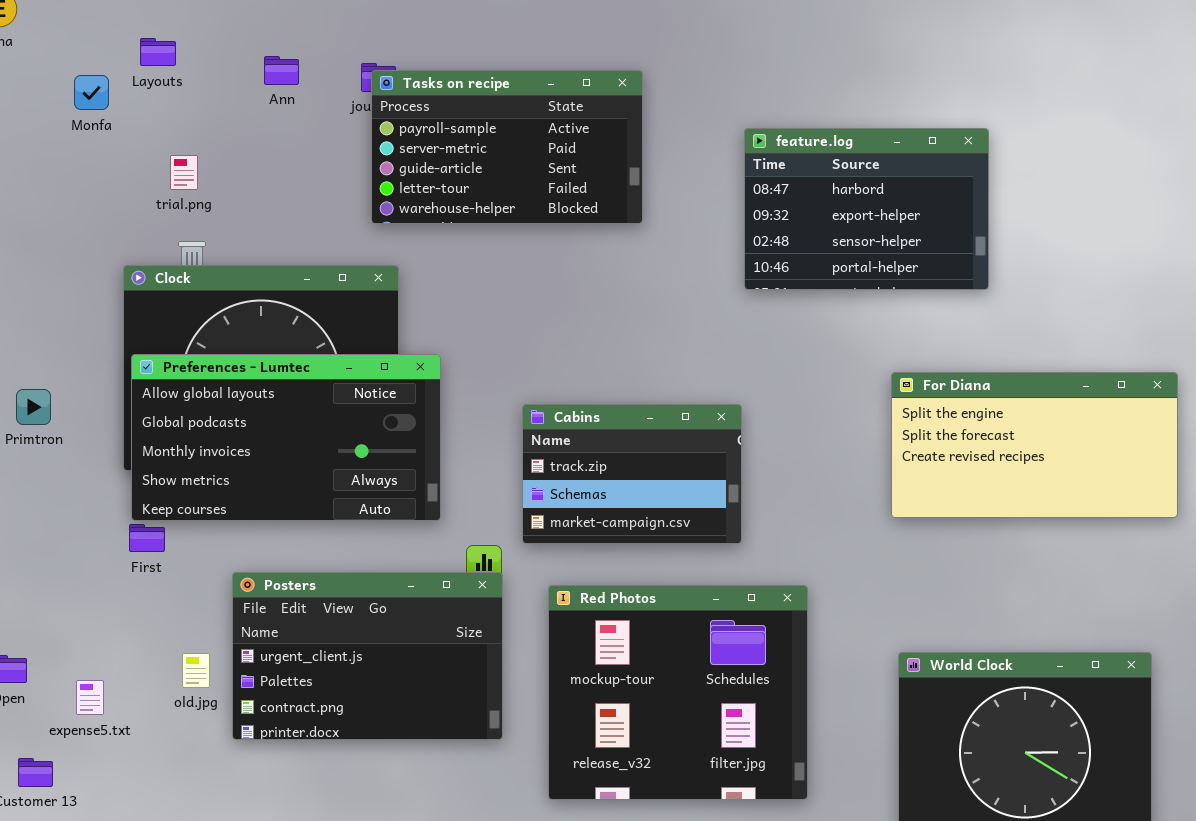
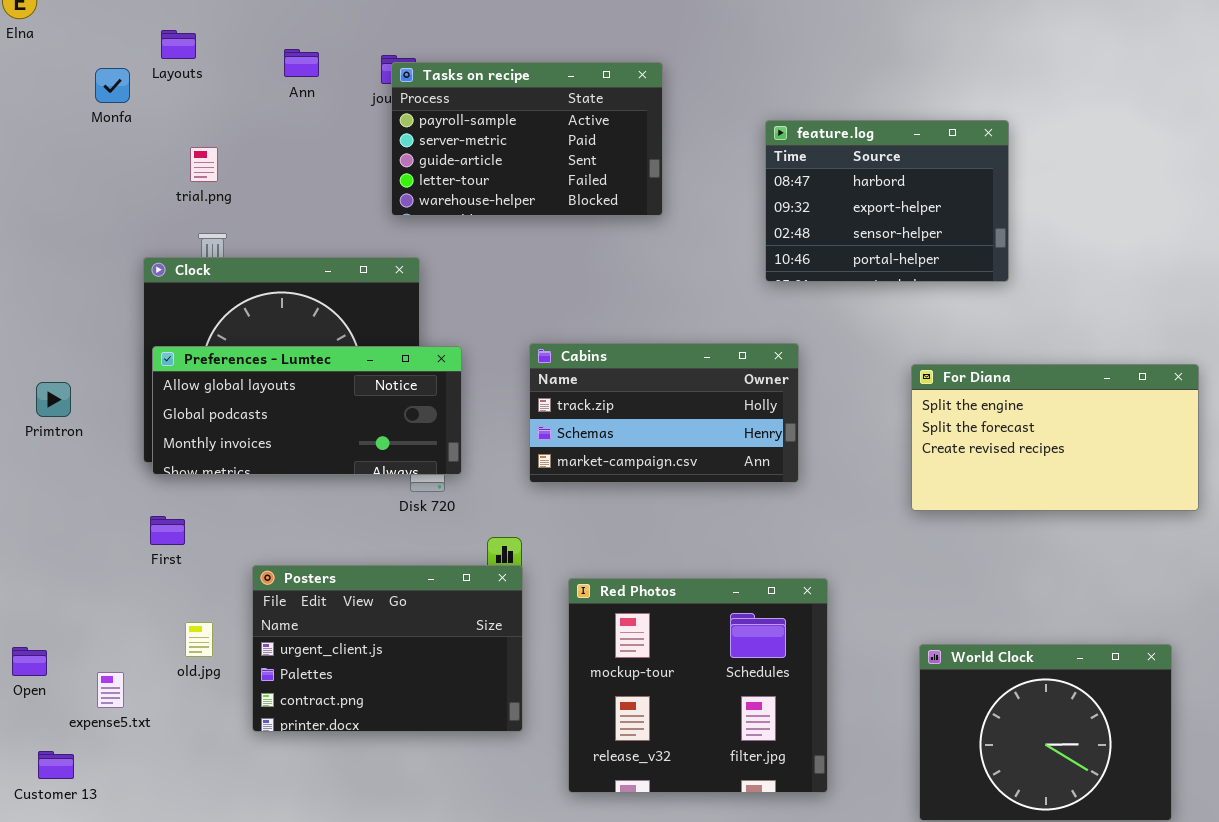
Preferences - Lumtec: [131,354,441,521] -> [152,346,462,475], resized
Cabins: [522,404,742,544] -> [529,343,799,483], moved, resized
old.jpg: [182,653,210,688] -> [185,622,213,657], moved

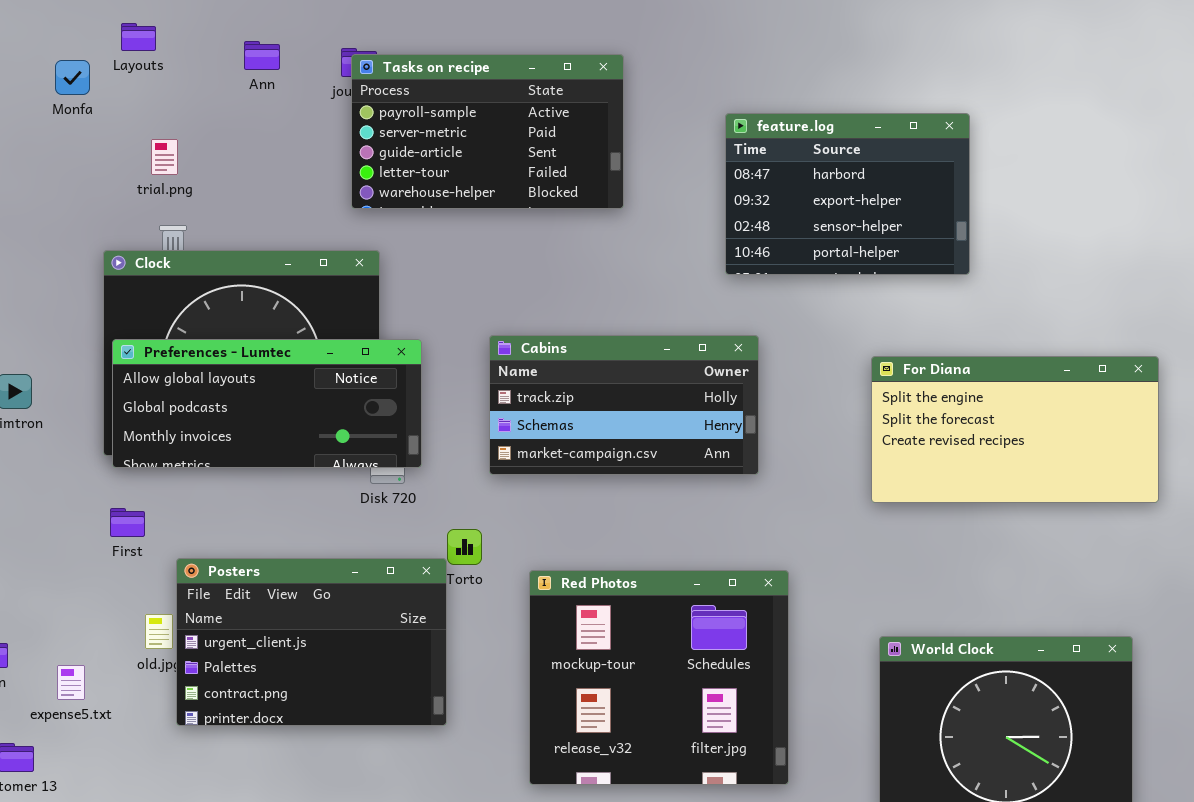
Posters: [252,565,523,732] -> [176,558,447,726], moved

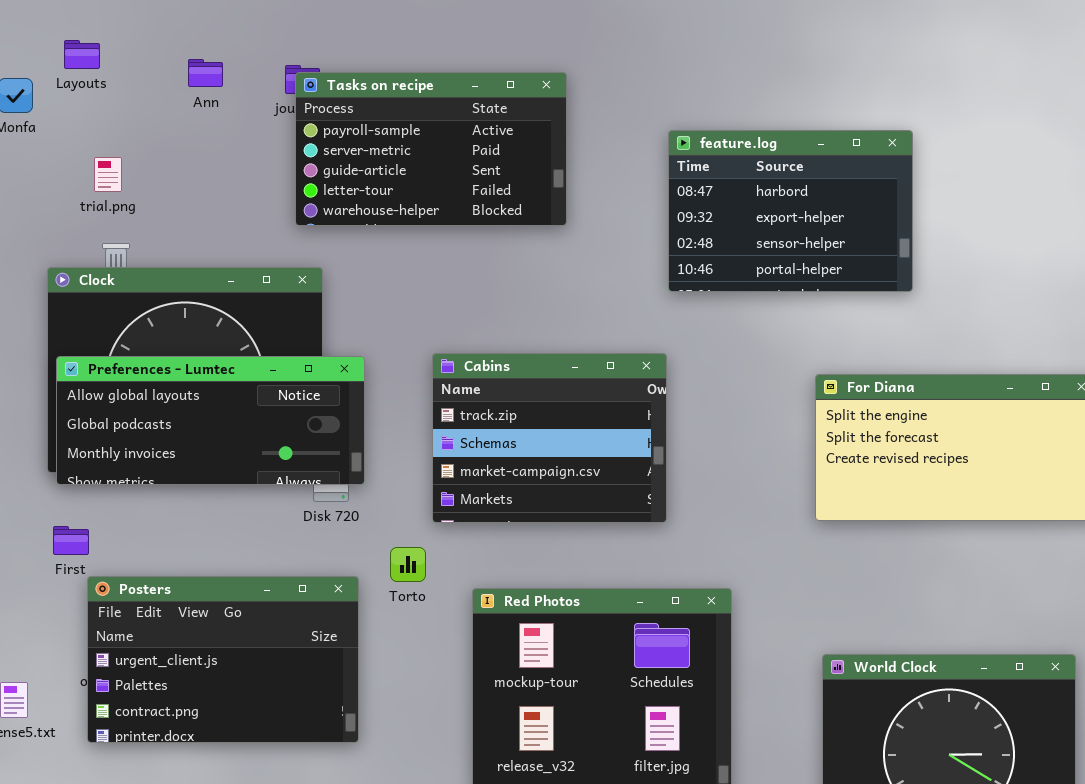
Cabins: [489,335,759,475] -> [432,353,667,523], resized
Posters: [176,558,447,726] -> [87,576,359,743], moved

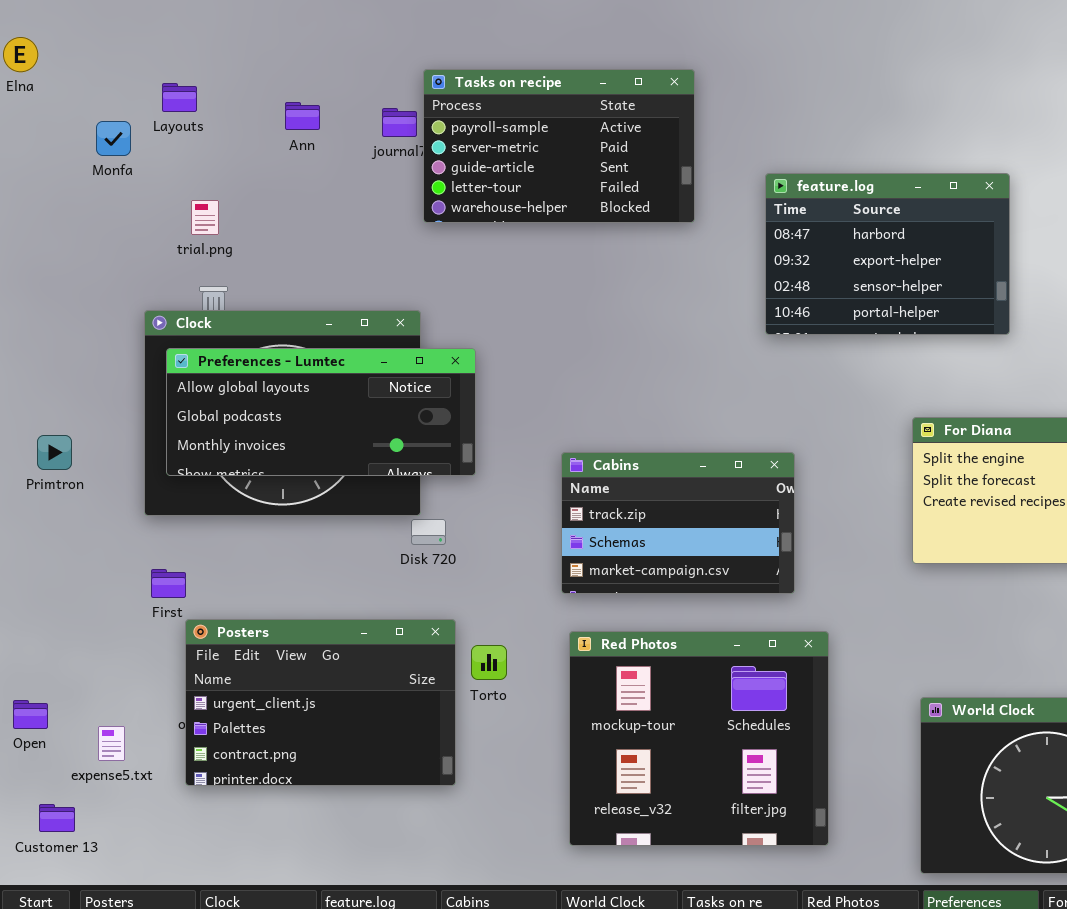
Tasks on recipe: [295,72,567,226] -> [423,69,695,223], moved
Cabins: [432,353,667,523] -> [561,452,795,594], moved, resized
Preferences - Lumtec: [56,356,365,485] -> [166,348,476,476], moved
Torto: [390,547,426,582] -> [471,645,507,680], moved

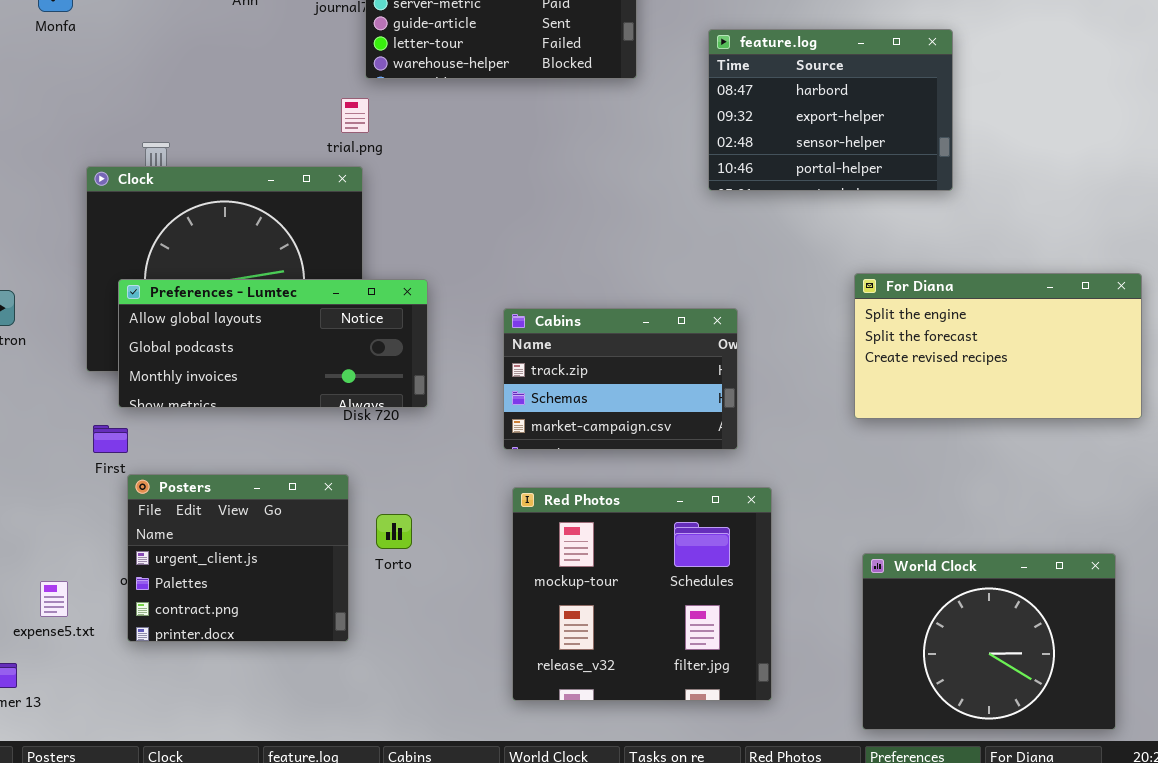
trial.png: [191,200,219,235] -> [341,98,369,133], moved
Preferences - Lumtec: [166,348,476,476] -> [118,279,428,408], moved
Posters: [185,619,456,786] -> [127,474,349,642], resized
Torto: [471,645,507,680] -> [376,514,412,549], moved

